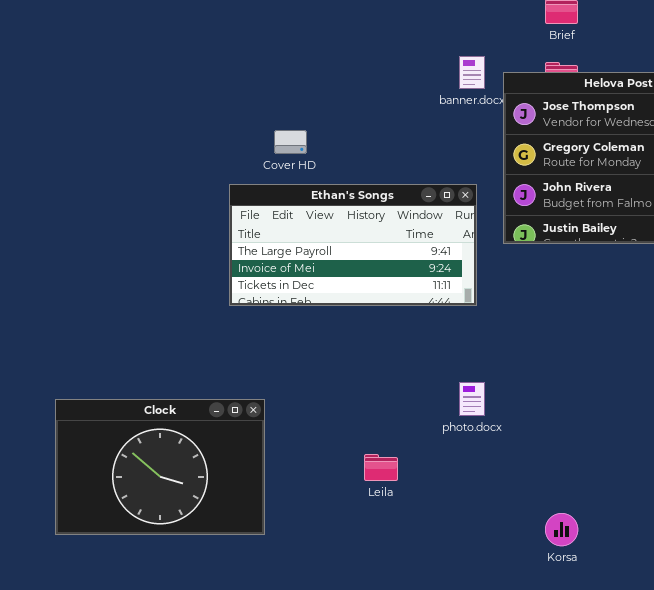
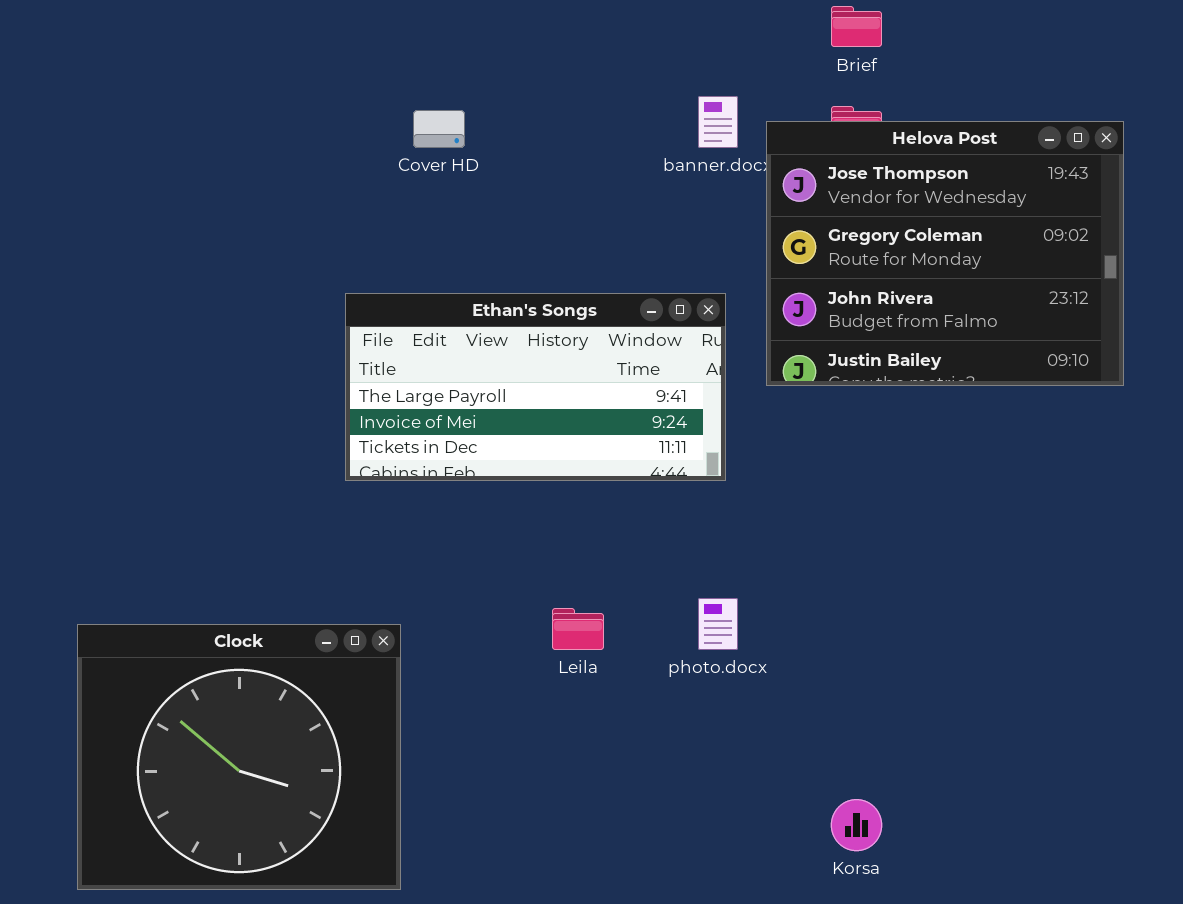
Cover HD: [274,130,307,154] -> [413,110,465,148], moved
Clock: [55,399,265,535] -> [77,624,401,890], resized
Leila: [364,454,398,481] -> [552,608,604,650], moved

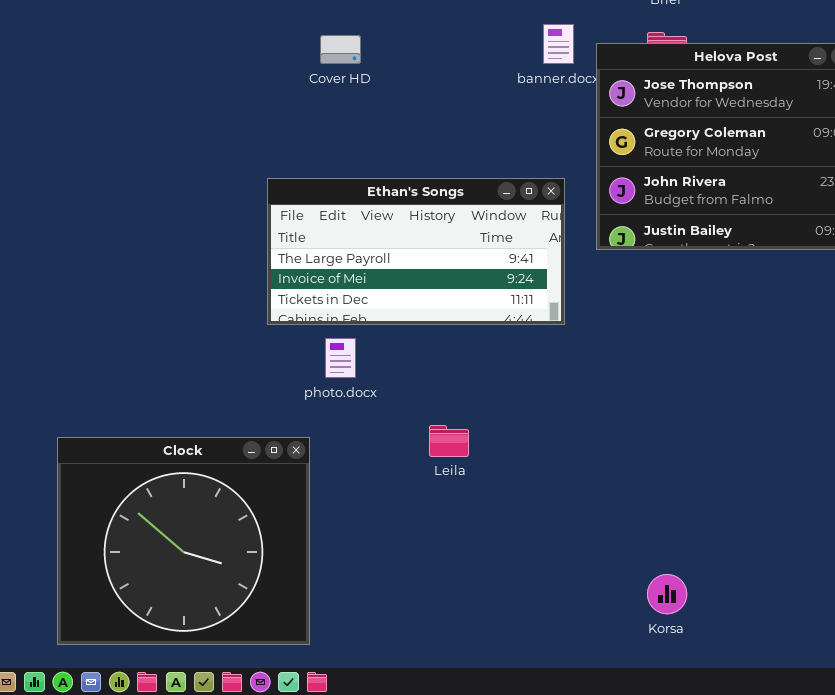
photo.docx: [698,598,738,650] -> [325,338,356,378], moved

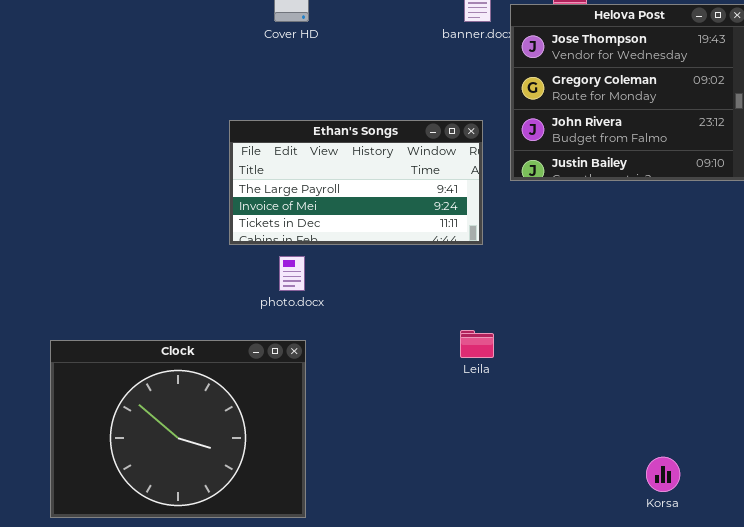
Leila: [429,425,469,457] -> [460,330,494,358], moved
Clock: [57,437,310,645] -> [50,340,306,518], resized
Korsa: [647,574,687,614] -> [646,457,680,492], moved

